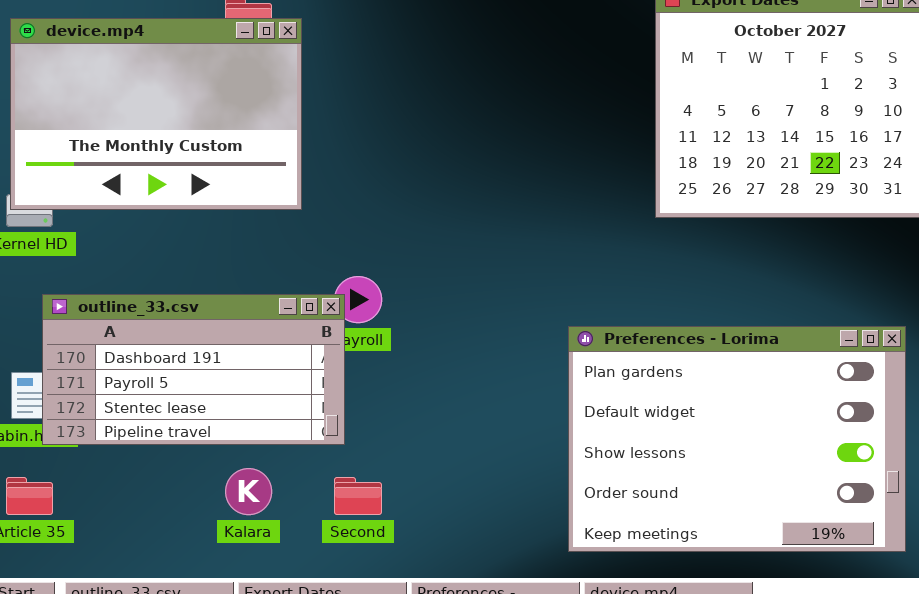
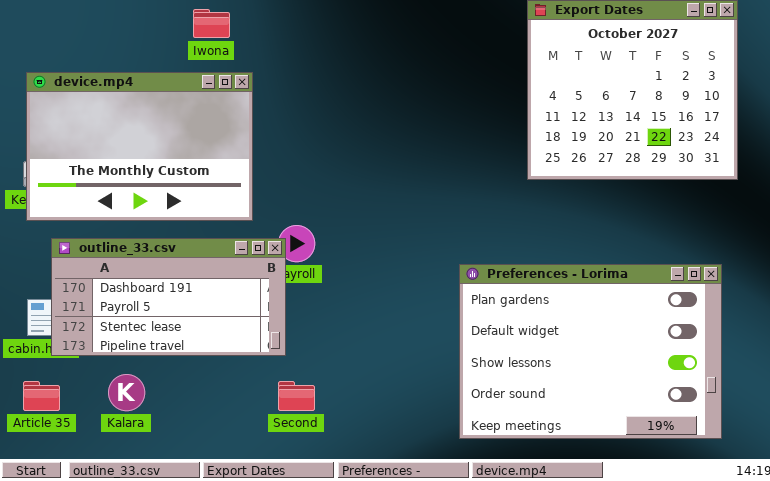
device.mp4: [10,18,302,210] -> [26,72,253,221], moved
Kalara: [225,468,272,515] -> [108,374,145,411], moved

